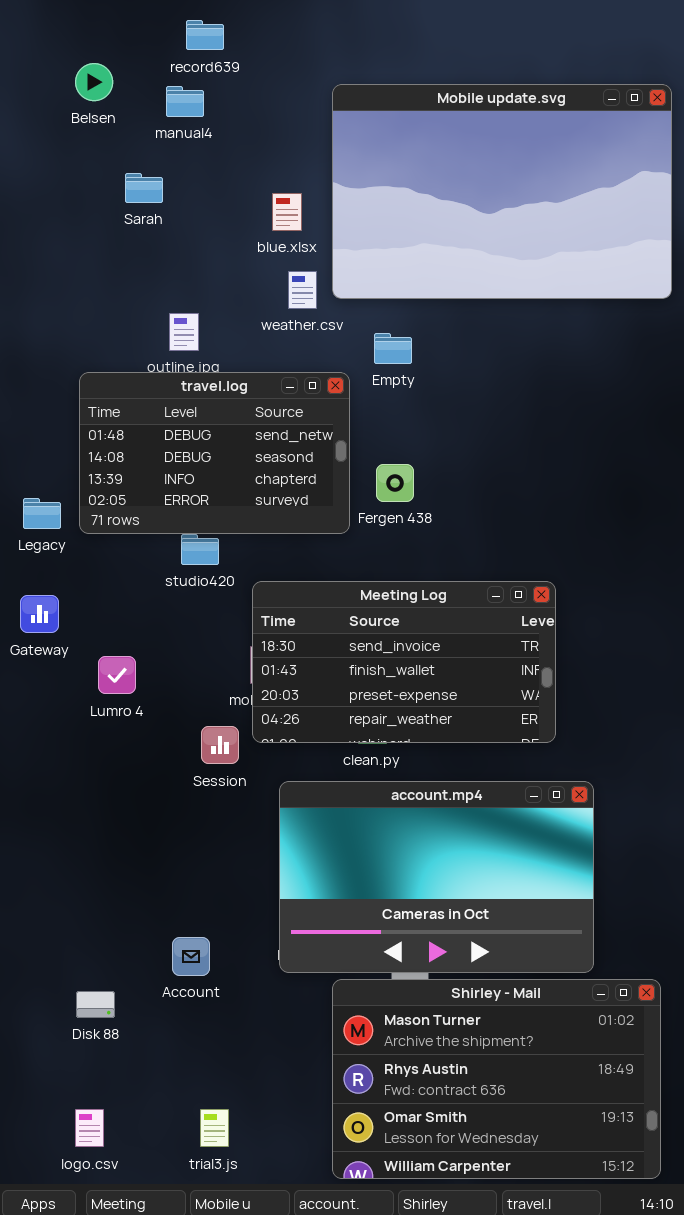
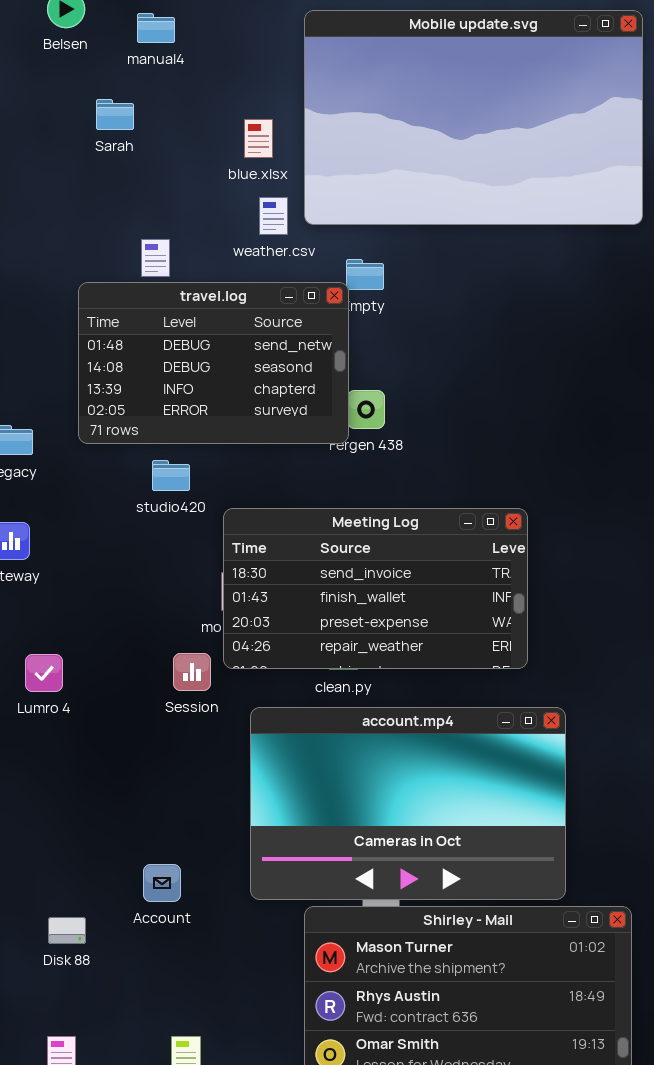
travel.log: [79,372,350,534] -> [78,282,349,444], moved
Lumro 4: [98,656,136,694] -> [25,654,63,692], moved

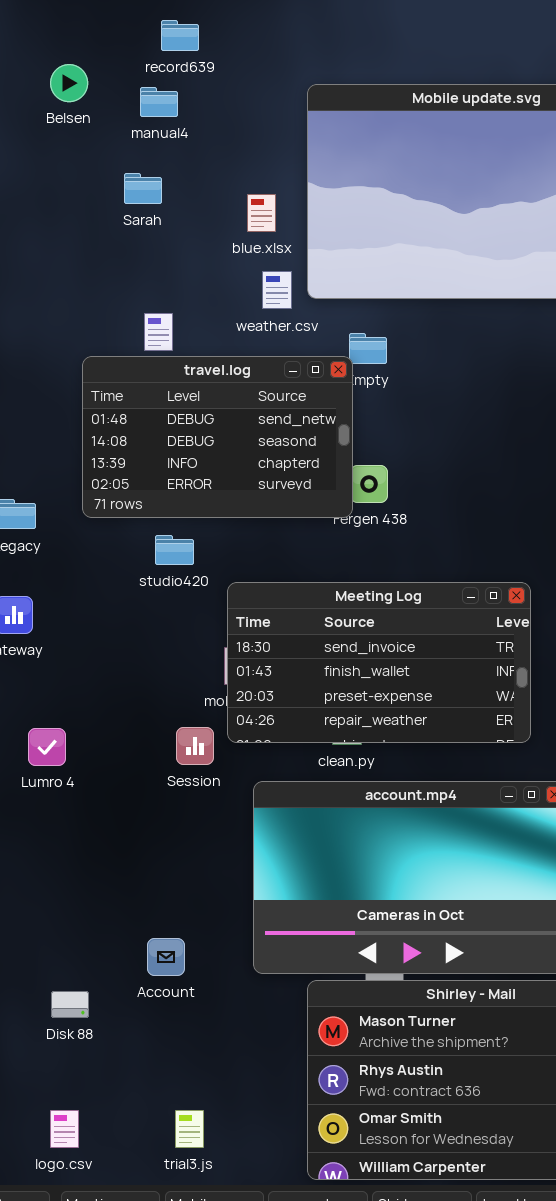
Sarah: [96,99,134,130] -> [124,173,162,204], moved

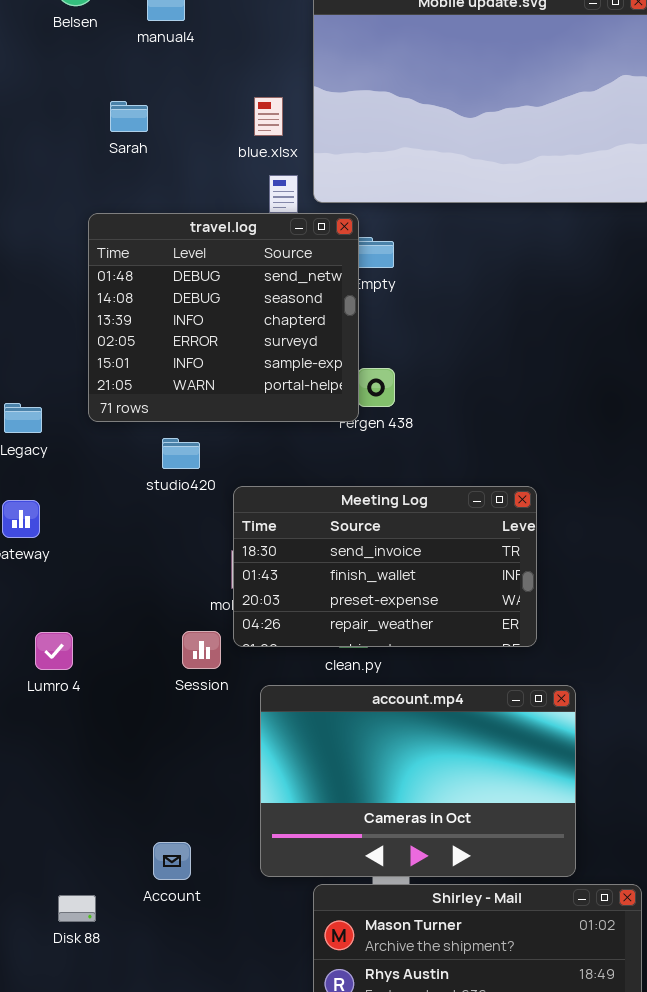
Sarah: [124,173,162,204] -> [110,101,148,132], moved
travel.log: [82,356,353,518] -> [88,213,359,422], resized

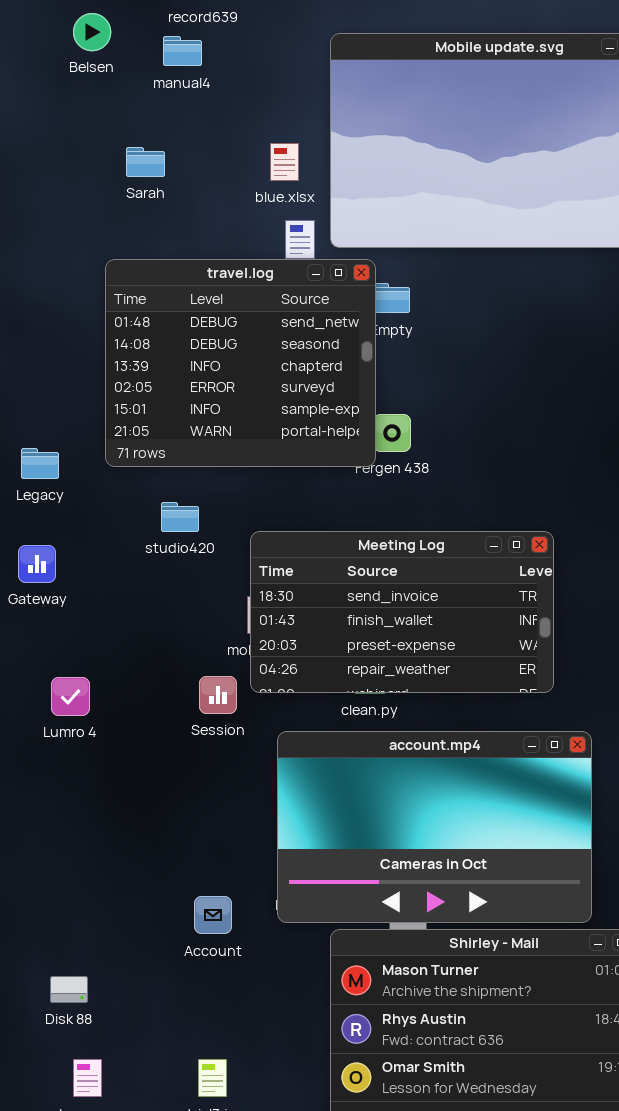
studio420: [162,438,200,469] -> [161,502,199,532], moved
Account: [153,842,191,880] -> [194,896,232,934], moved
Disk 88: [58,895,96,922] -> [50,976,88,1003], moved

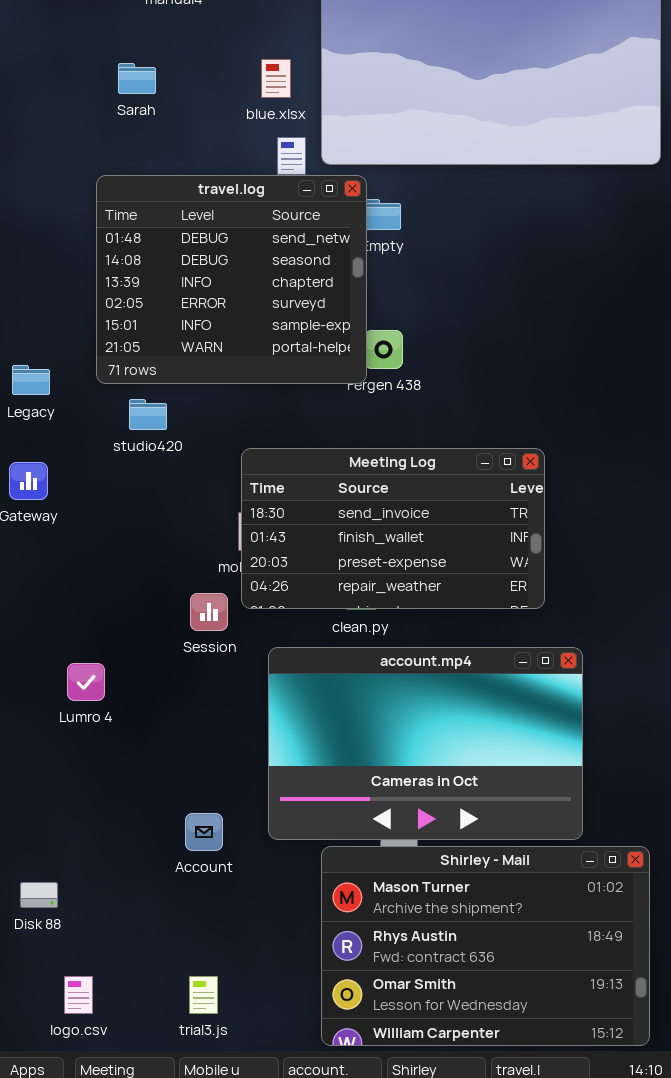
studio420: [161,502,199,532] -> [129,399,167,430], moved
Lumro 4: [51,677,90,716] -> [67,663,105,701], moved
Disk 88: [50,976,88,1003] -> [20,882,58,908], moved

